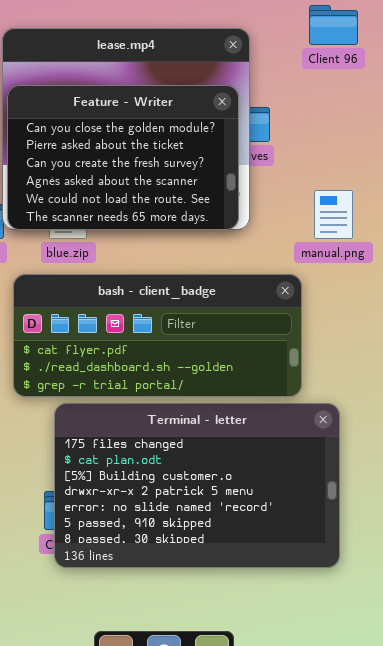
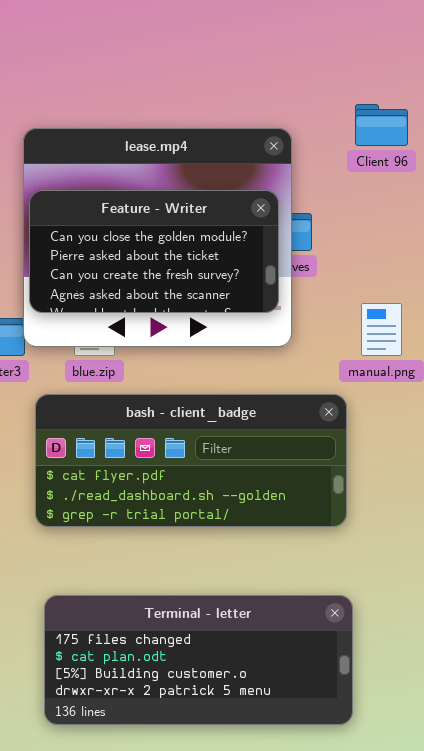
Feature - Writer: [7,85,239,230] -> [29,190,279,313], resized
Terminal - letter: [54,403,340,568] -> [44,595,353,725], moved, resized

